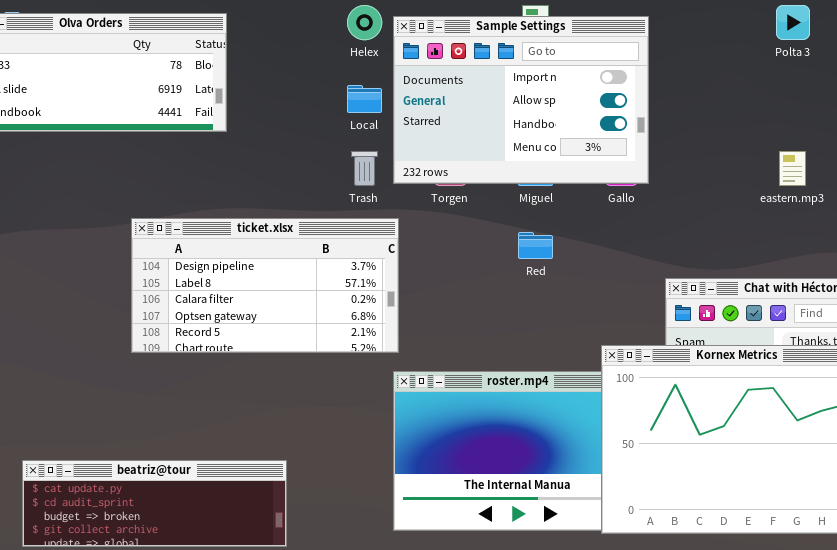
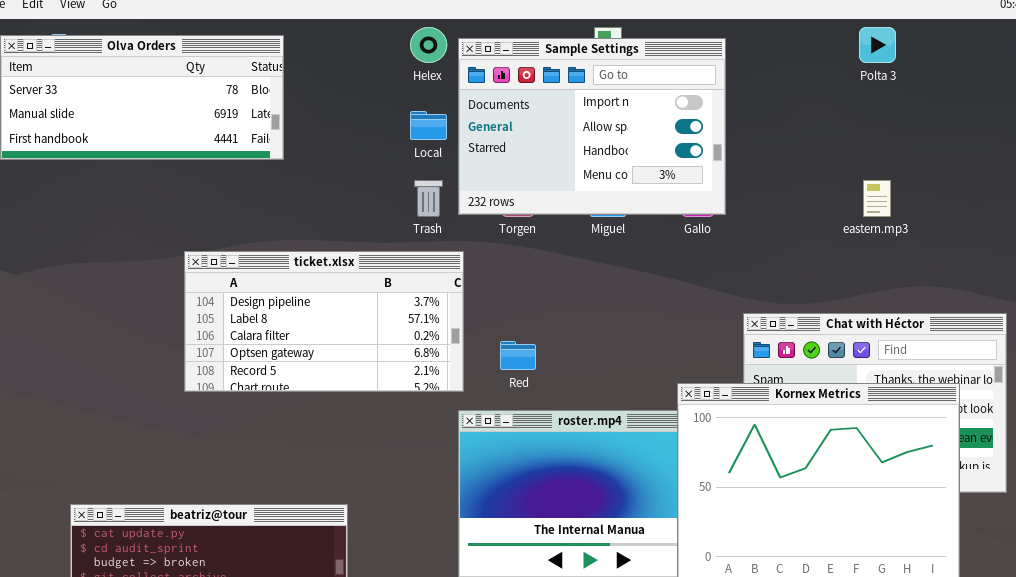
Red: [518,232,553,259] -> [500,341,536,370], moved

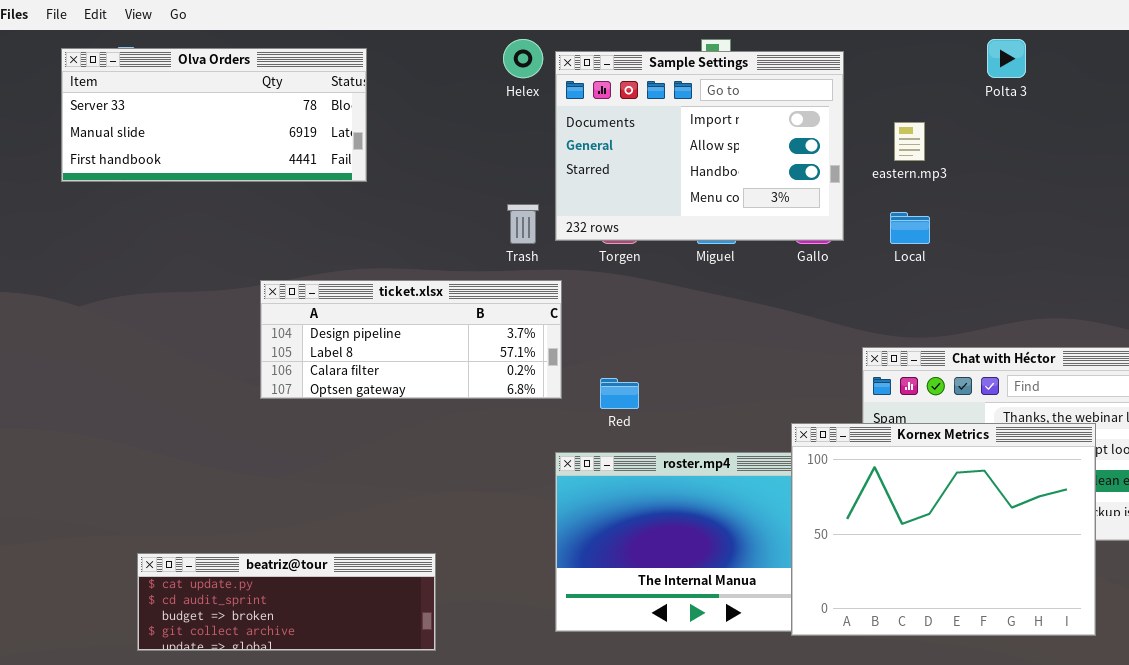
Local: [410,111,447,140] -> [890,212,930,244], moved
eastern.mp3: [863,180,891,217] -> [894,122,925,161], moved
ticket.xlsx: [184,251,464,392] -> [260,280,562,399], resized

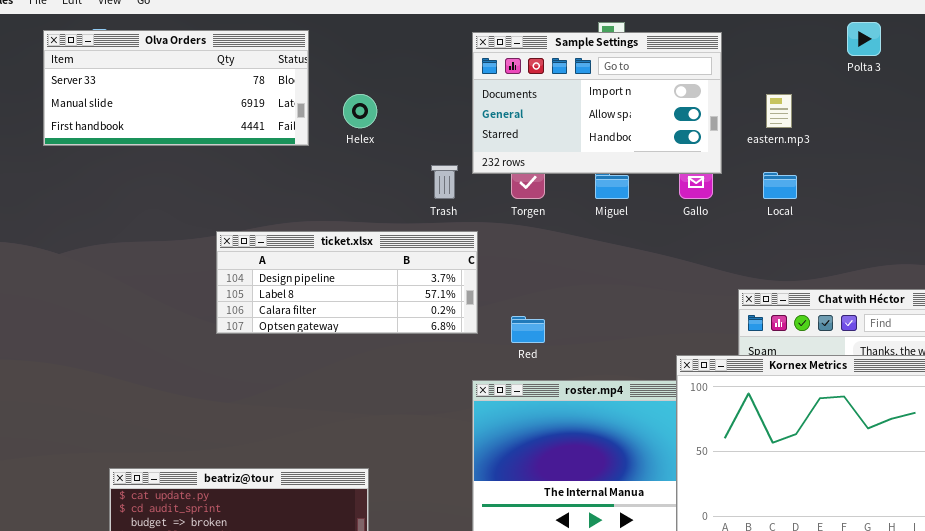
Helex: [503,39,543,78] -> [343,94,377,128], moved
Sample Settings: [555,51,844,241] -> [472,32,722,174], resized

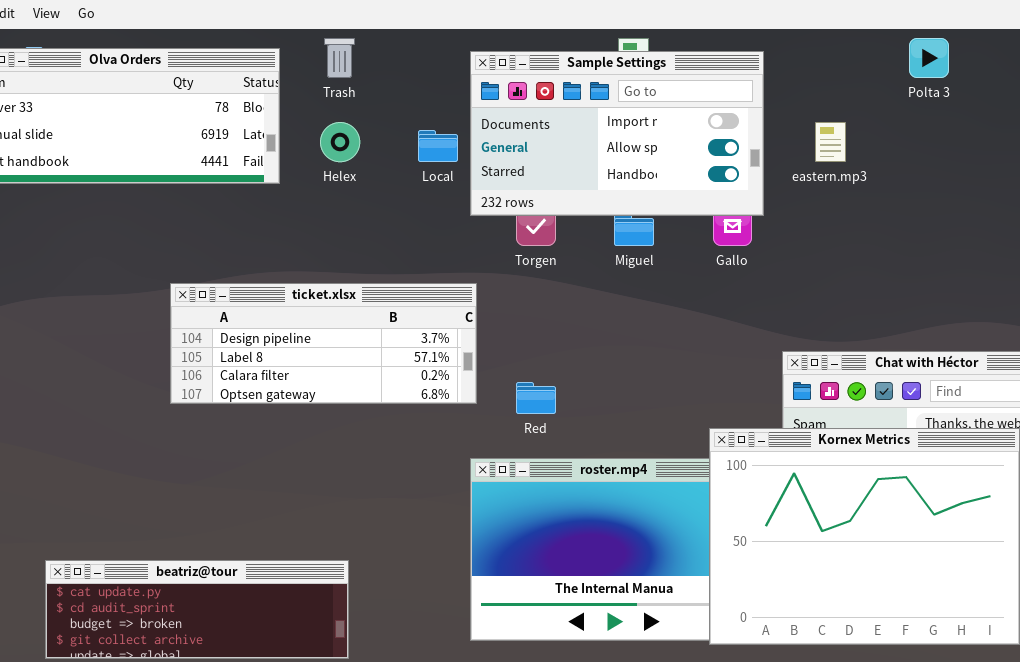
Trash: [431,165,458,199] -> [324,38,355,78], moved
Local: [763,172,797,199] -> [418,130,458,162], moved

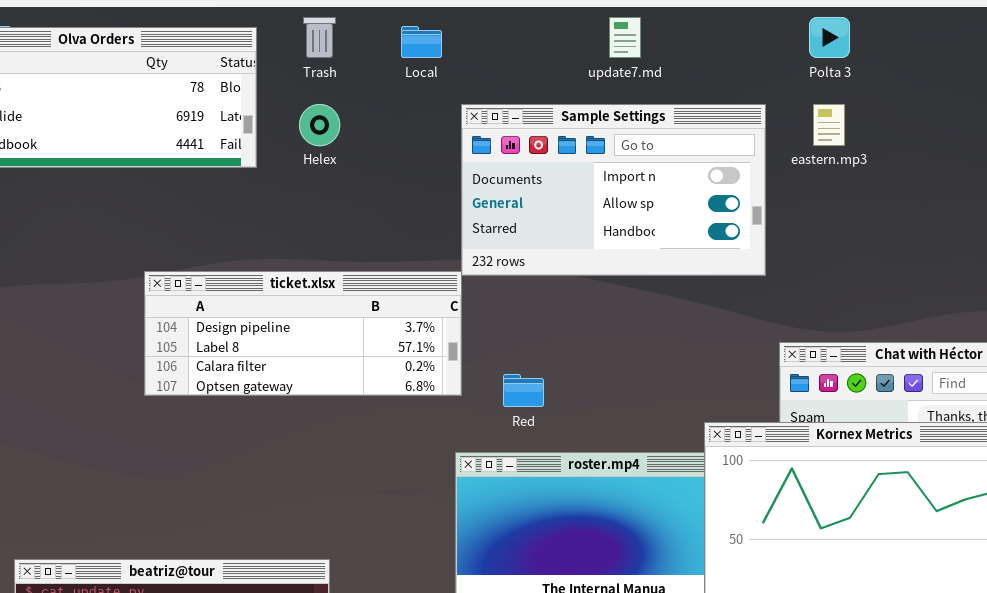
Polta 3: [909,38,949,78] -> [809,17,850,58], moved
Sample Settings: [470,51,764,216] -> [461,104,766,276], moved
Local: [418,130,458,162] -> [401,26,442,58], moved

